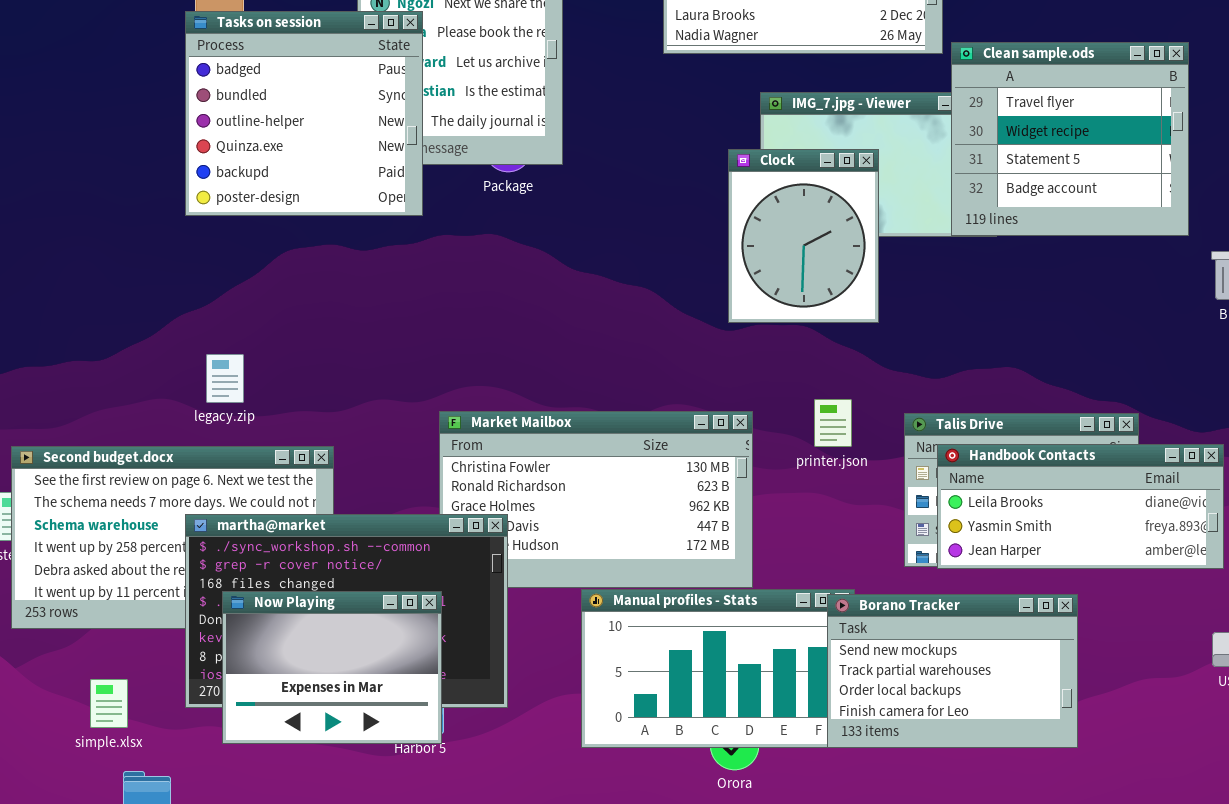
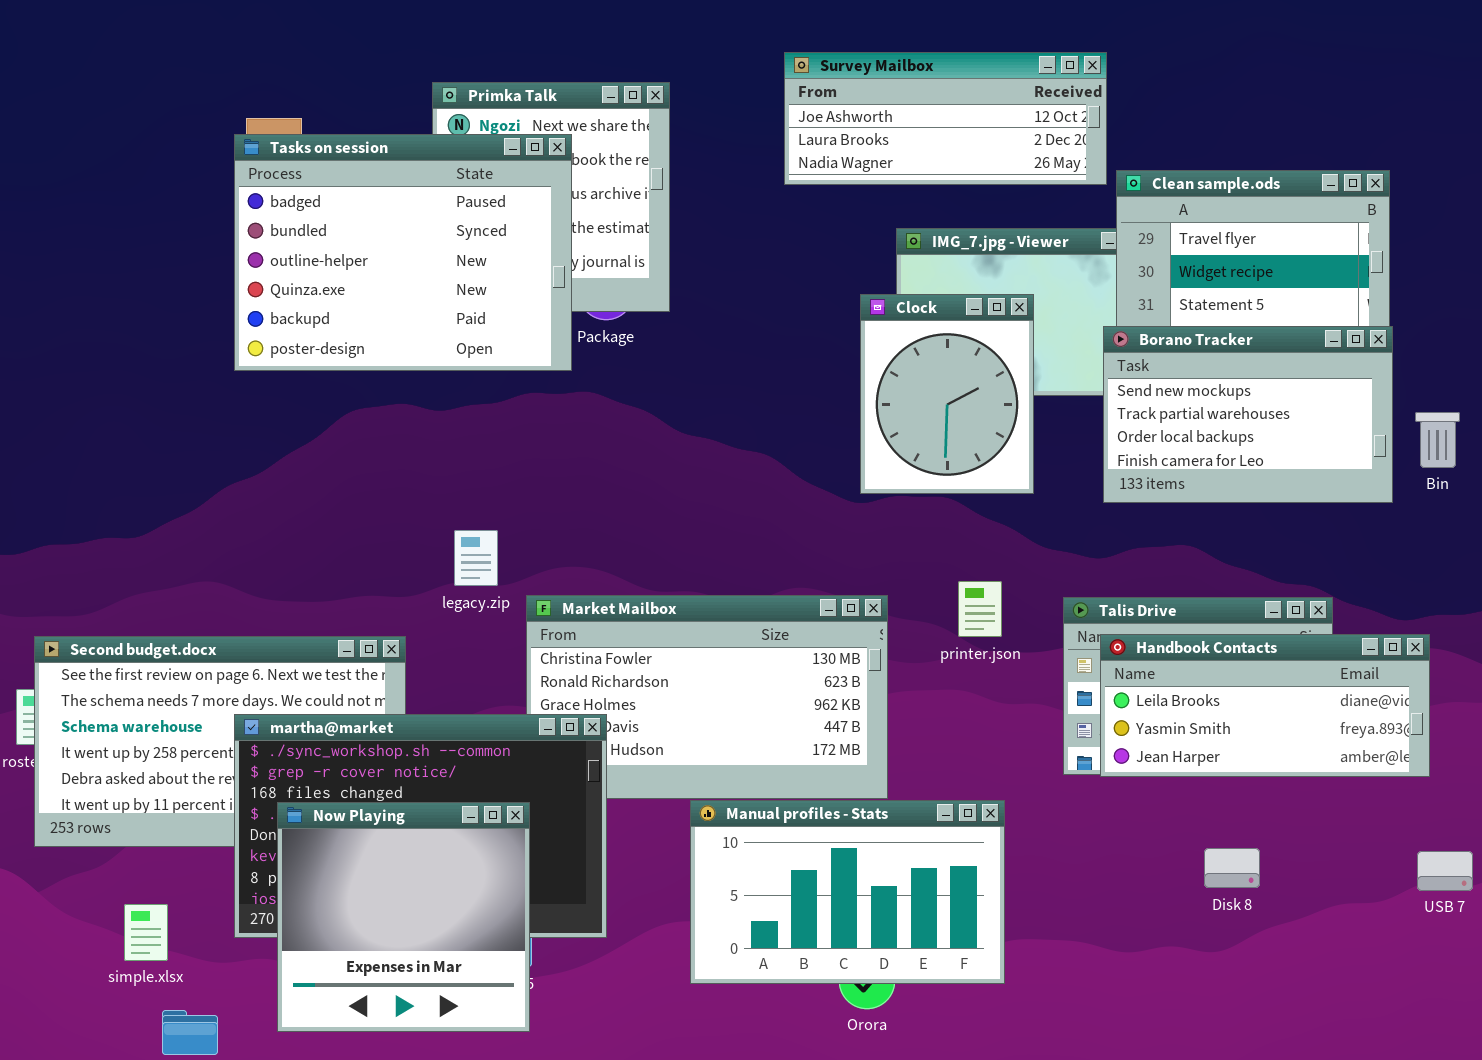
Tasks on session: [185,11,423,216] -> [234,134,572,371], resized
legacy.zip: [206,354,244,403] -> [454,530,498,586], moved
Now Playing: [222,591,442,744] -> [277,802,530,1032], resized
Borano Tracker: [827,594,1078,748] -> [1103,326,1393,503], moved

